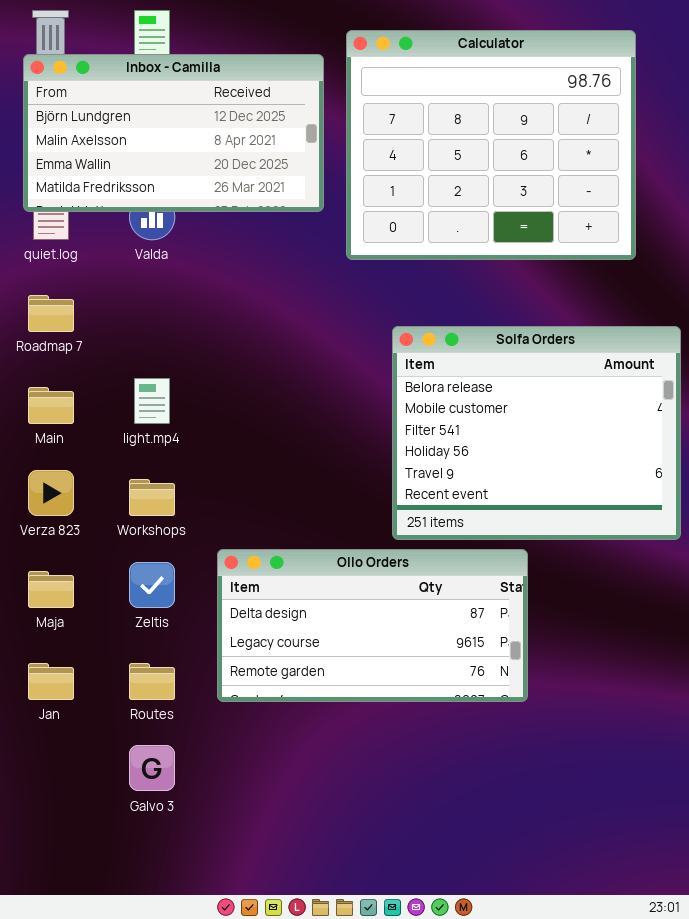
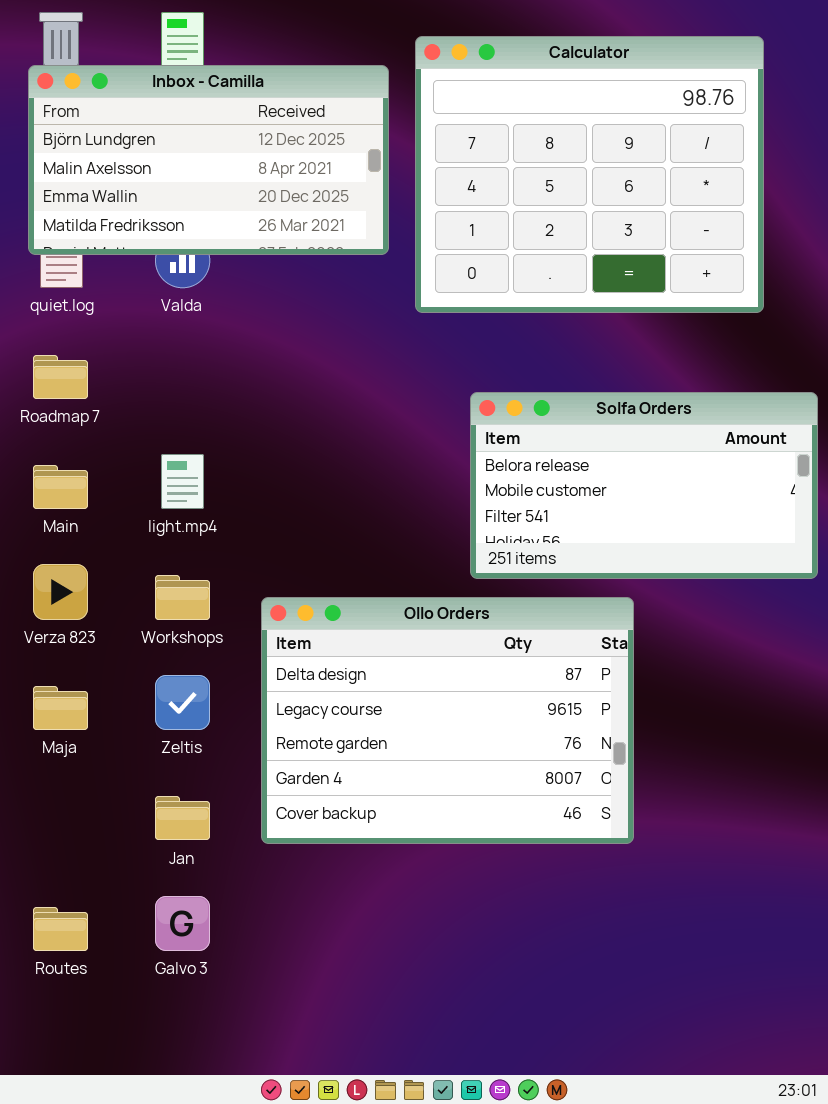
Solfa Orders: [392,326,681,540] -> [470,392,818,579], resized
Ollo Orders: [217,549,528,702] -> [261,597,634,844], resized
Jan: [28,663,74,700] -> [155,796,210,840], moved
Routes: [129,663,175,700] -> [33,907,88,951], moved

